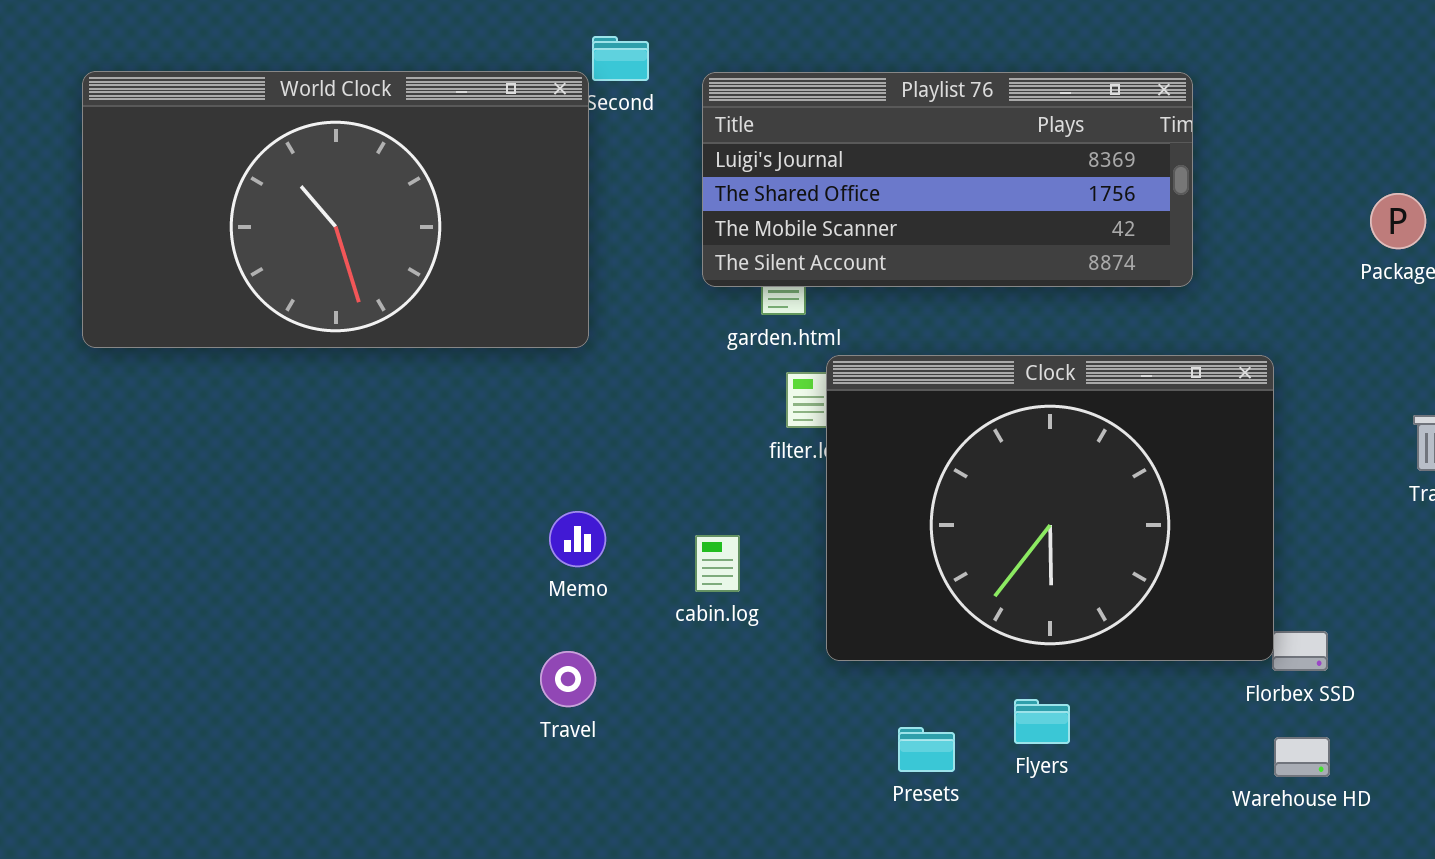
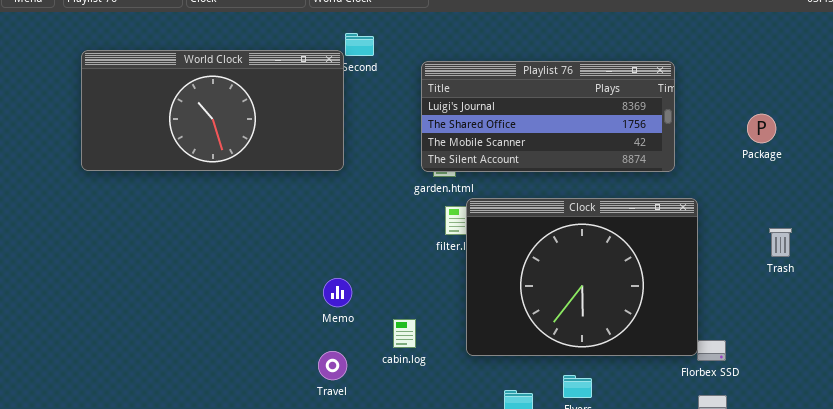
World Clock: [82,71,589,348] -> [81,50,344,171], resized
Playlist 76: [702,72,1193,287] -> [421,61,675,172], moved
cabin.log: [695,535,740,592] -> [393,319,416,348], moved

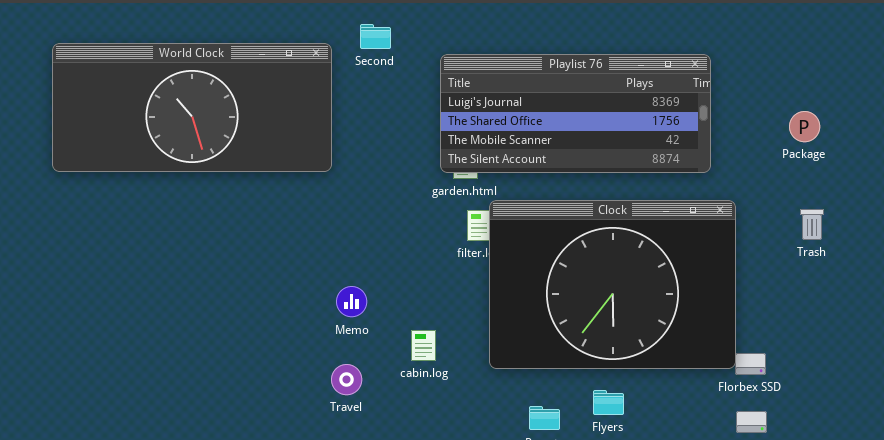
World Clock: [81,50,344,171] -> [52,43,332,172], moved
Trash: [769,228,792,257] -> [800,209,824,240], moved

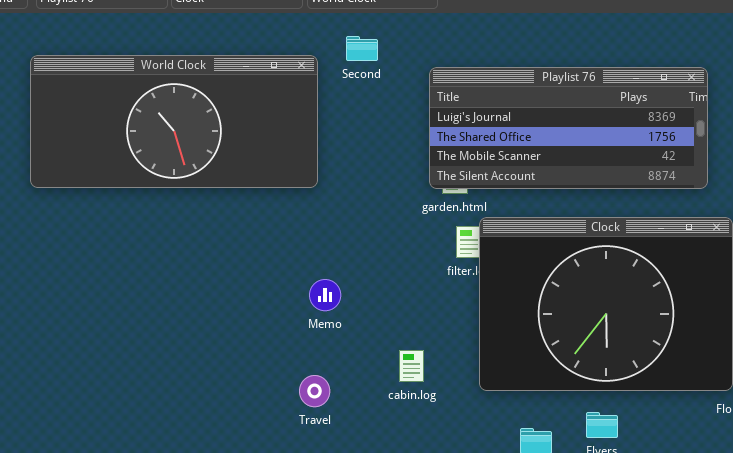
Memo: [336,286,367,317] -> [309,279,341,311], moved
Travel: [331,364,362,395] -> [299,375,330,407], moved

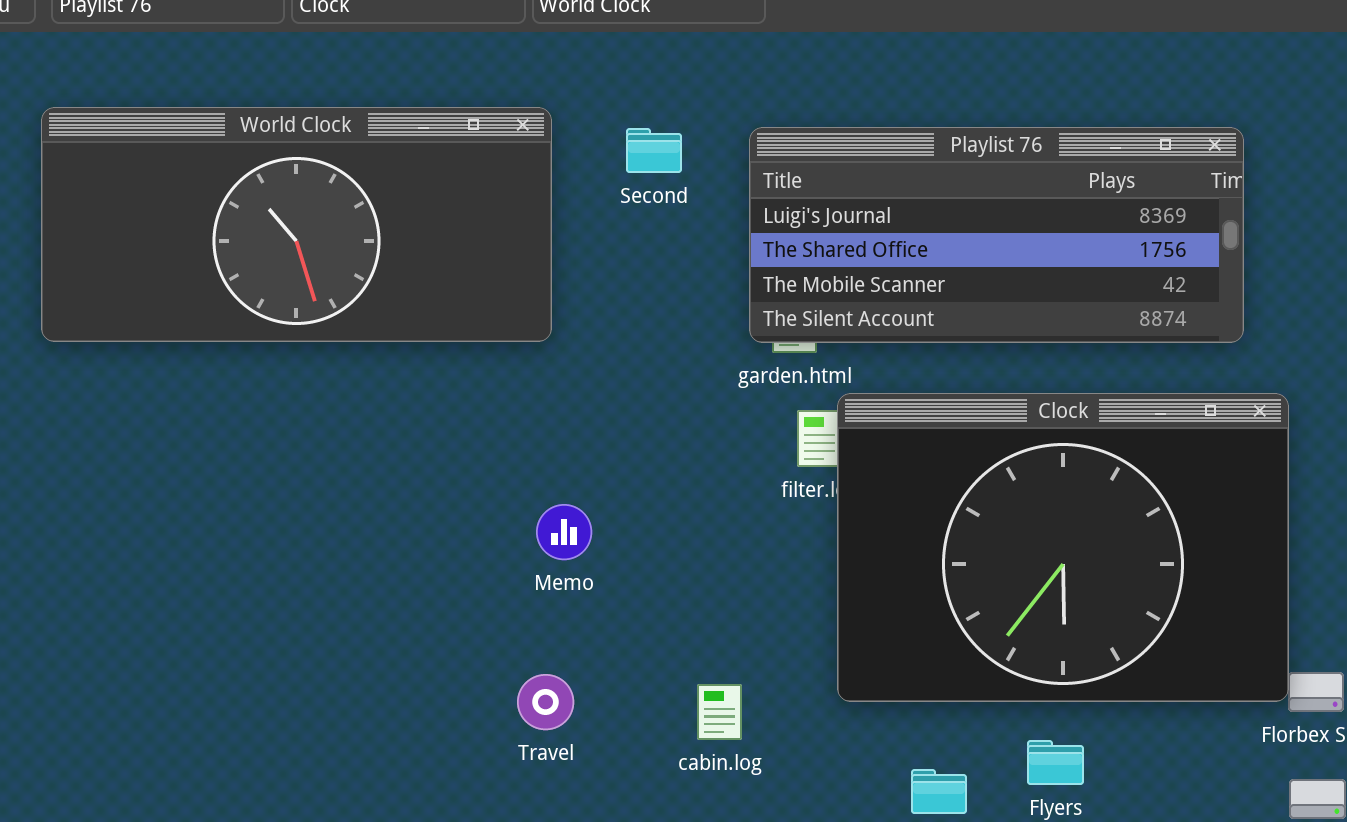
Second: [346,36,378,61] -> [626,128,682,173], moved
cabin.log: [399,350,424,382] -> [697,684,742,740], moved

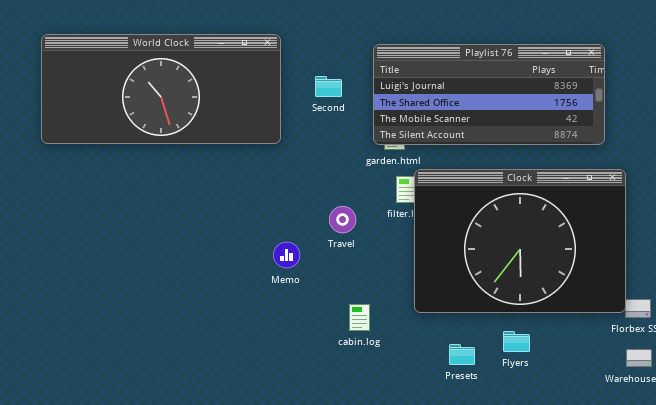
Second: [626,128,682,173] -> [315,76,342,97], moved
Memo: [536,504,592,560] -> [273,242,300,268], moved
Travel: [517,674,574,730] -> [329,206,356,233], moved

